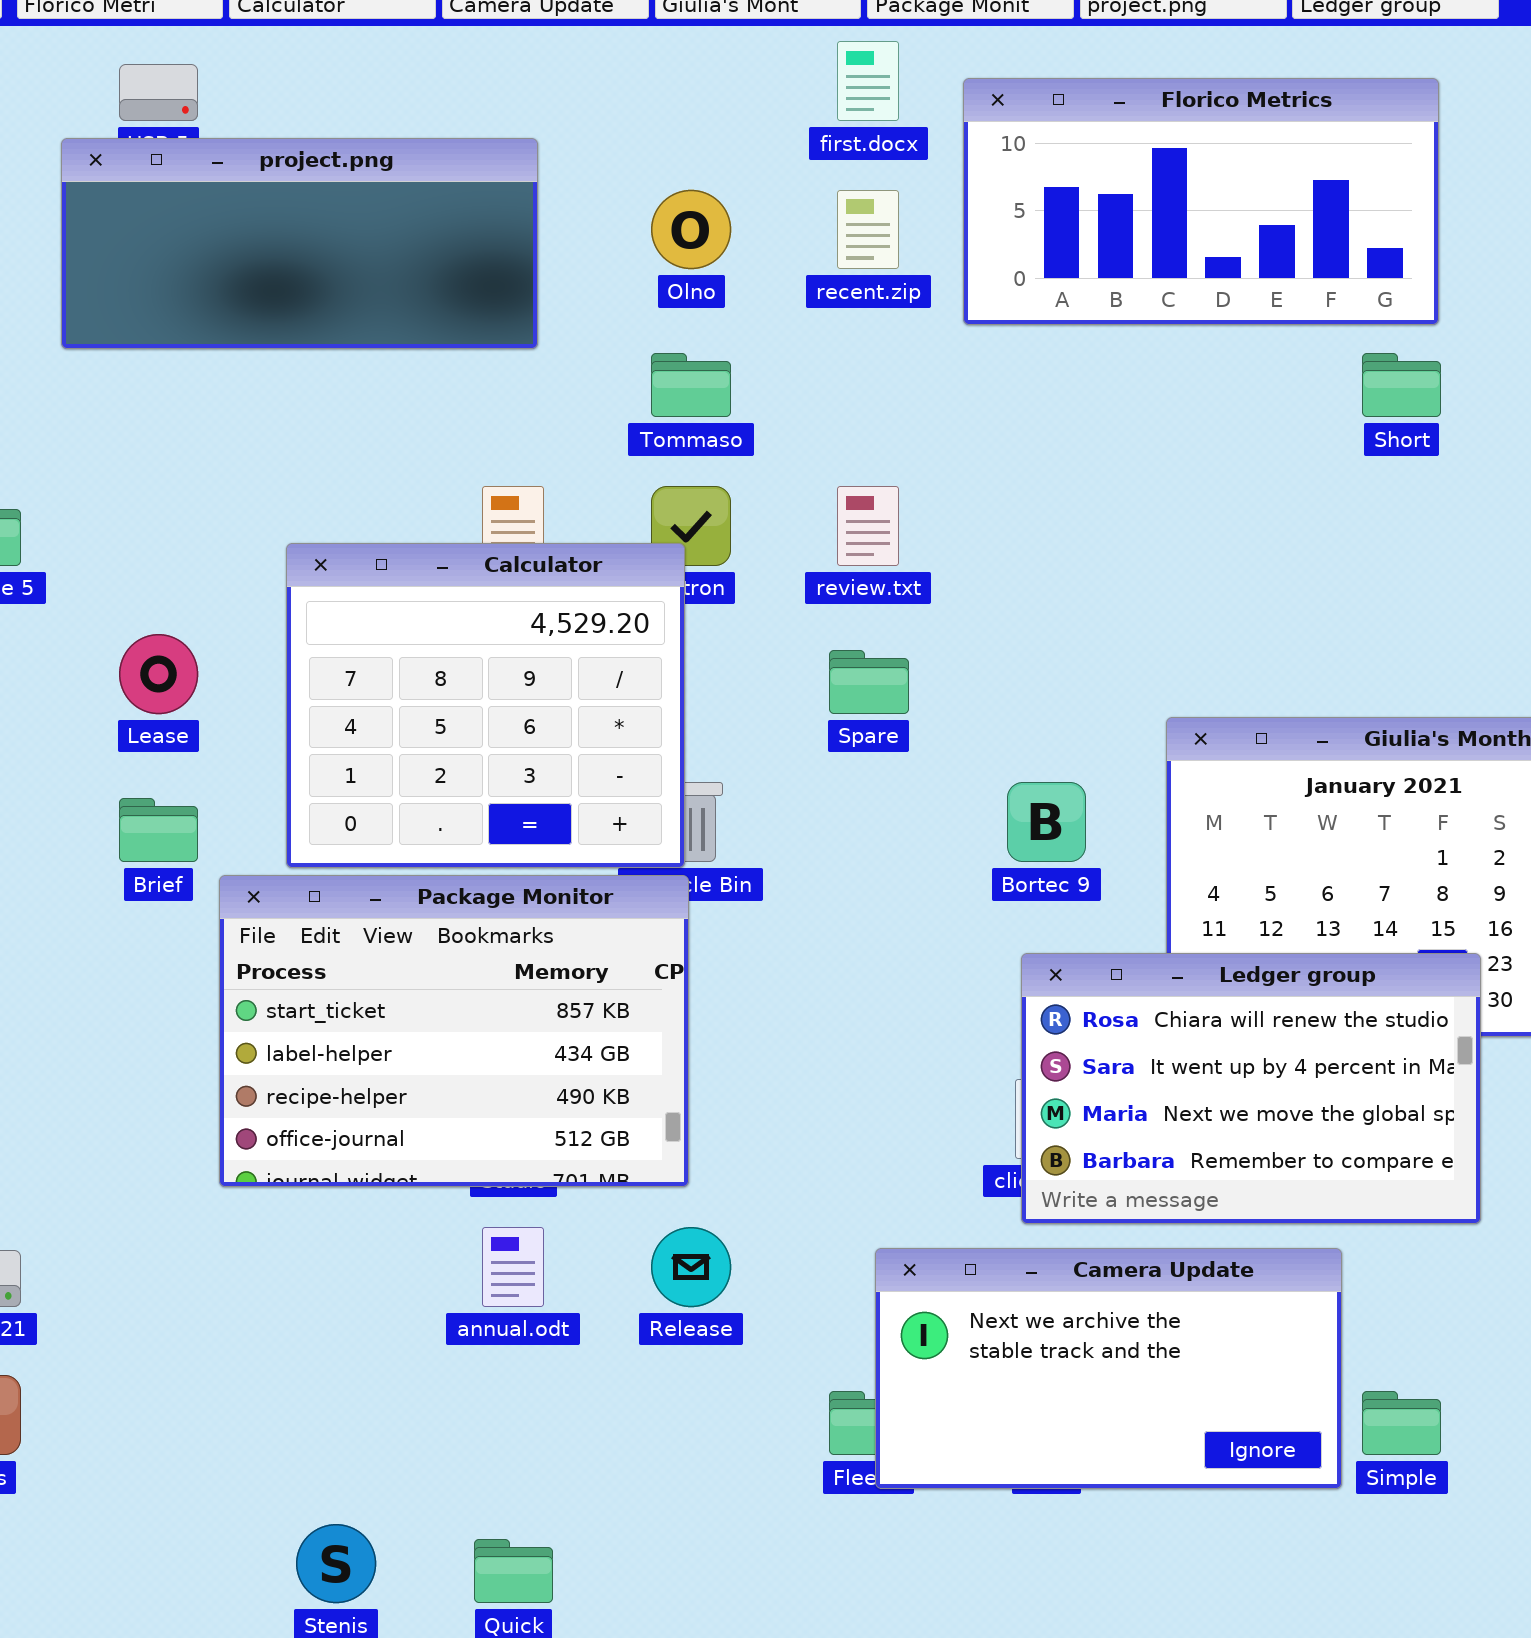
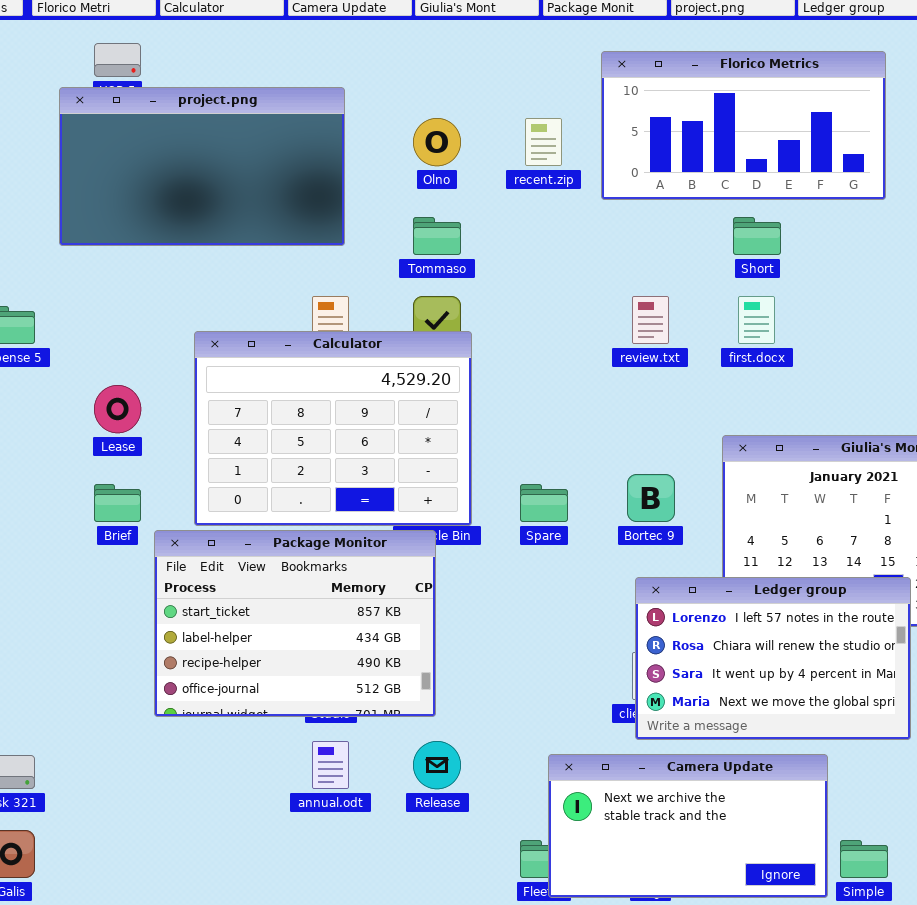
first.docx: [837,41,899,121] -> [738,296,775,344], moved
project.png: [61,138,538,349] -> [59,87,345,246], resized
Short: [1362,353,1441,417] -> [733,217,781,255], moved
review.txt: [837,486,899,566] -> [632,296,669,344], moved
Calculator: [286,543,685,868] -> [194,331,472,526], resized
Spare: [829,650,909,714] -> [520,484,568,522], moved
Ledger group: [1021,953,1481,1224] -> [635,577,911,740], scrolled up 1 row

